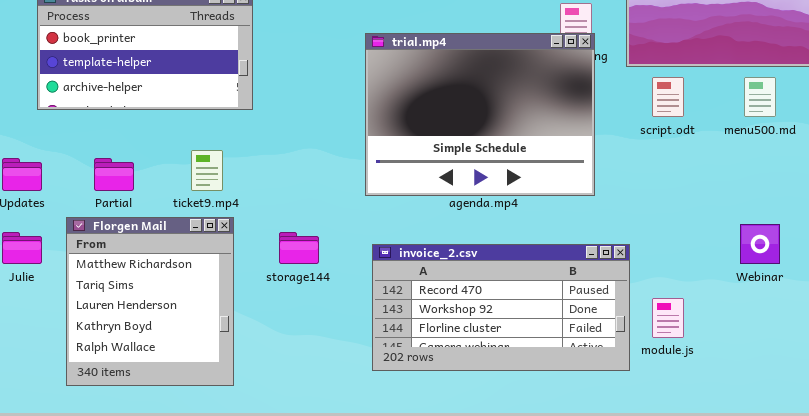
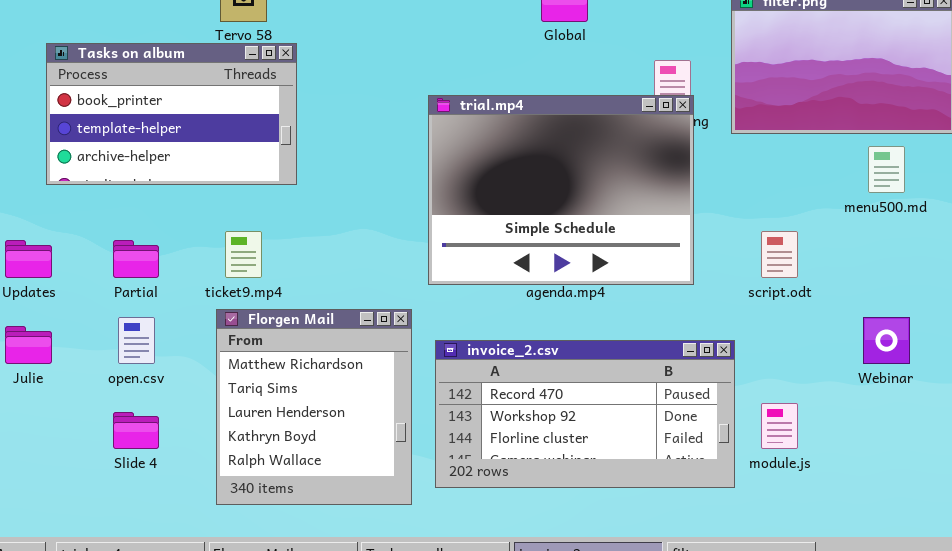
script.odt: [652,77,684,117] -> [761,231,798,278], moved
Florgen Mail: [66,217,234,386] -> [216,309,412,505], moved

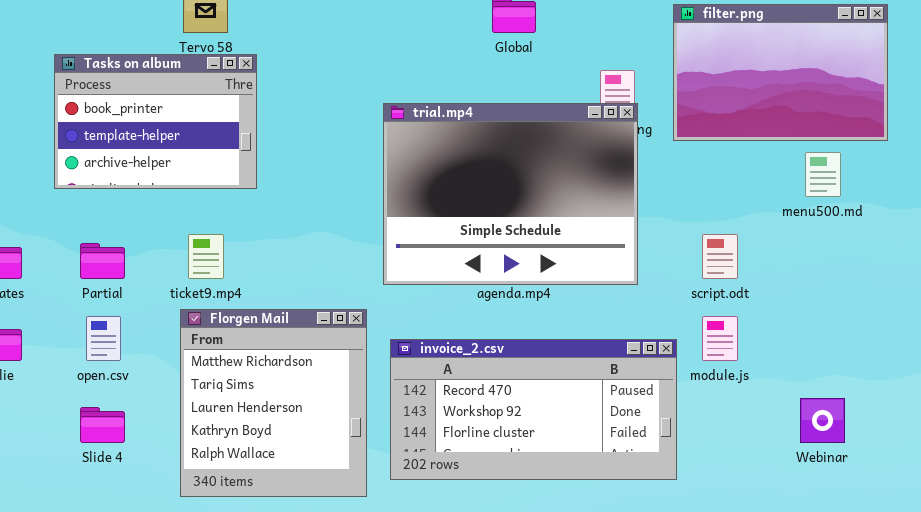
Tasks on album: [46,43,297,185] -> [54,54,257,189], resized
Webinar: [863,317,910,364] -> [800,398,845,443], moved
module.js: [761,403,798,449] -> [702,316,738,361], moved

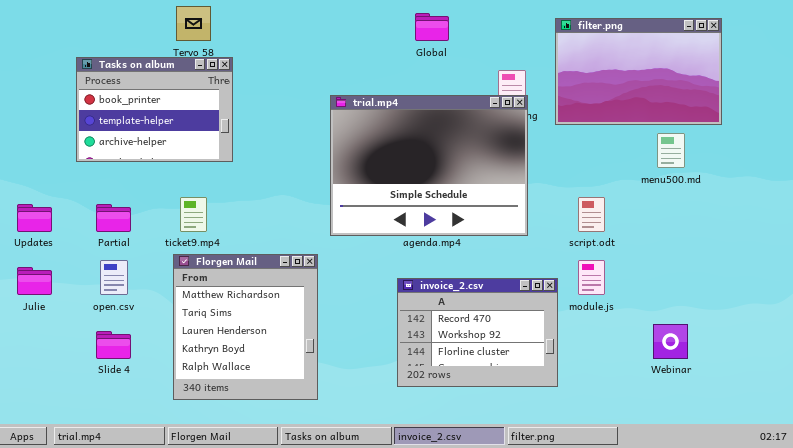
invoice_2.csv: [390,339,677,480] -> [397,278,558,387], resized

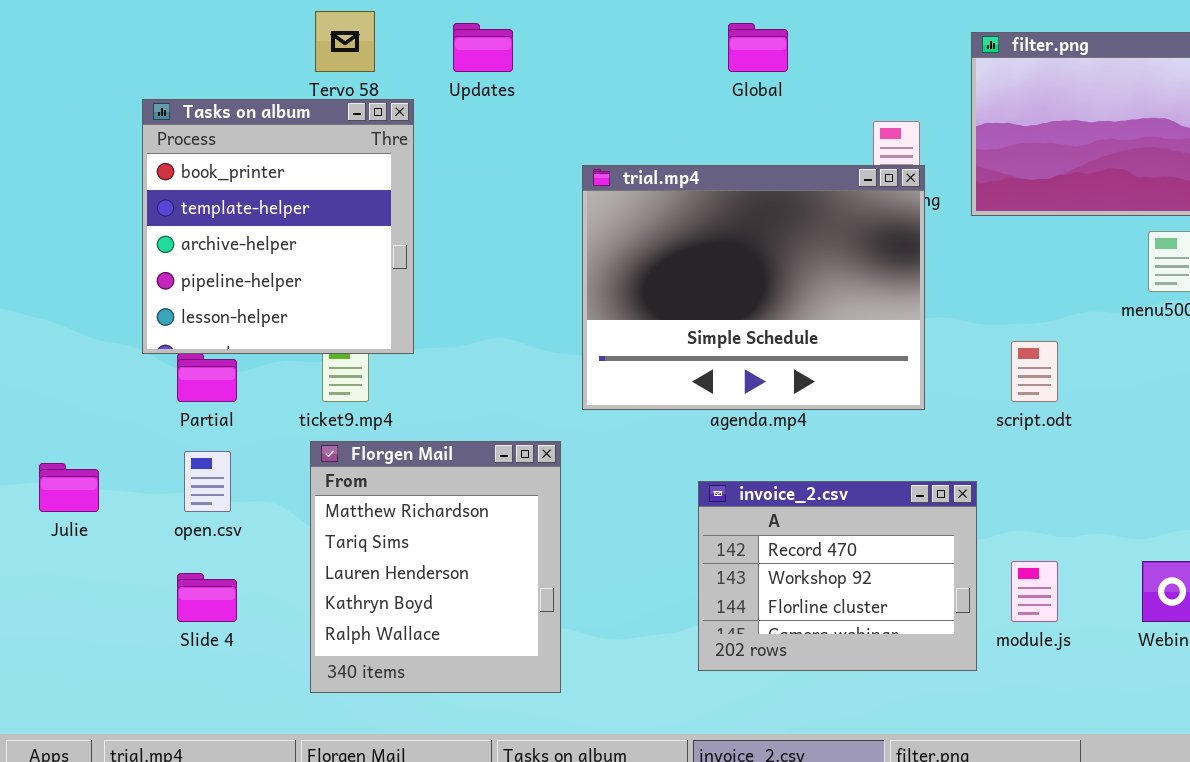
Tasks on album: [76,57,233,162] -> [142,99,414,354], resized
Updates: [17,204,52,232] -> [453,23,513,72], moved
module.js: [578,260,605,295] -> [1011,561,1058,622], moved

